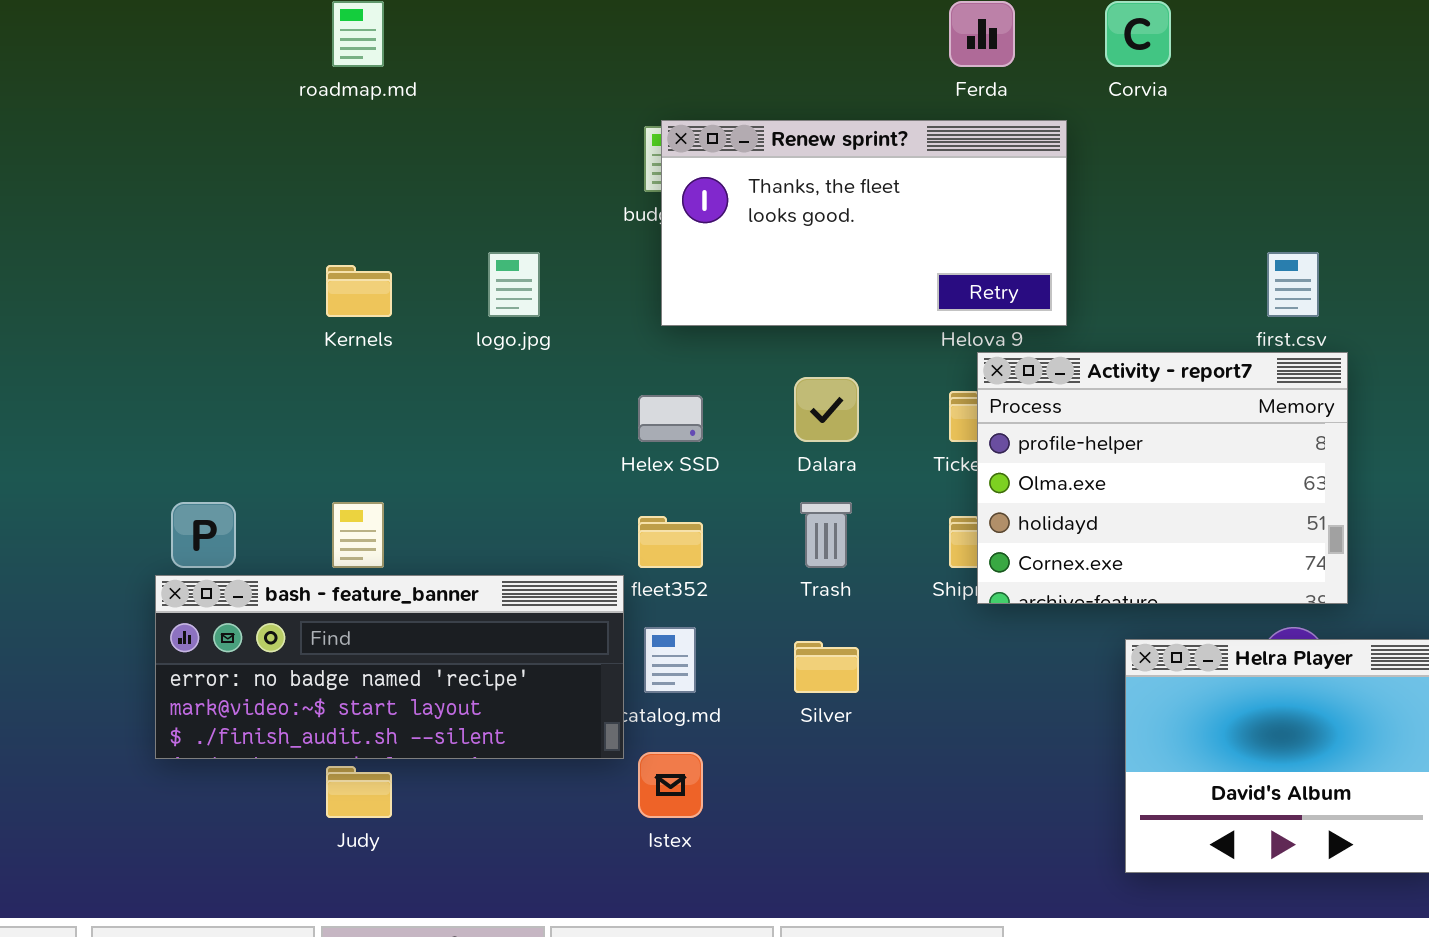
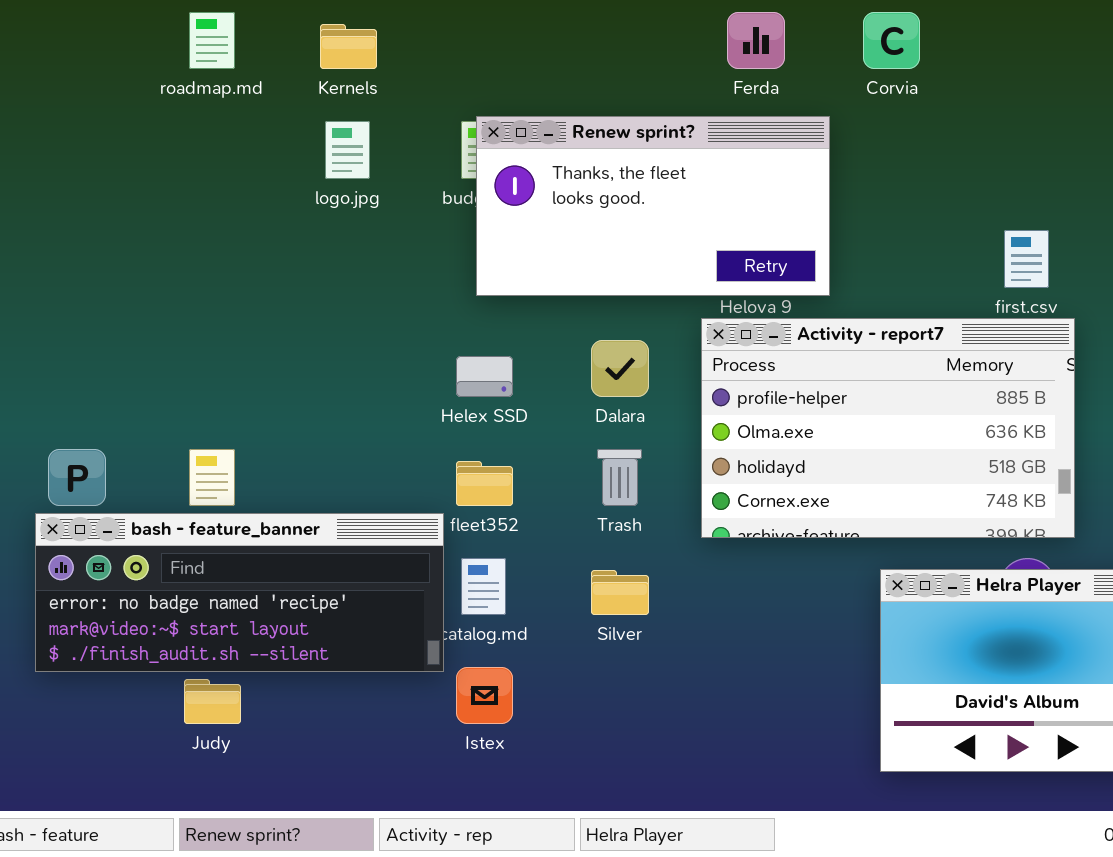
logo.jpg: [488,252,540,317] -> [325,121,370,179], moved
Kernels: [326,265,392,317] -> [320,24,377,69], moved
Activity - report7: [977,352,1348,604] -> [701,318,1075,538], resized

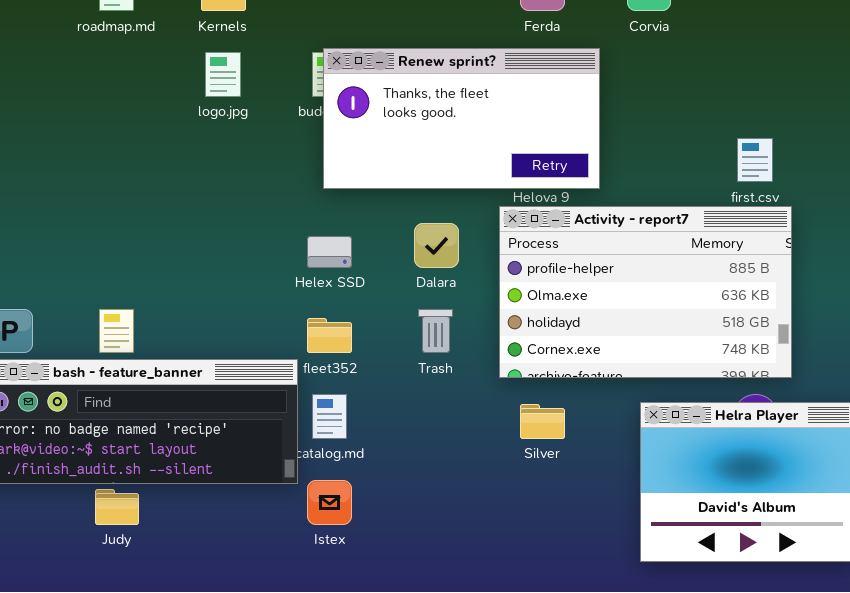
Silver: [591,570,649,615] -> [520,404,565,439], moved

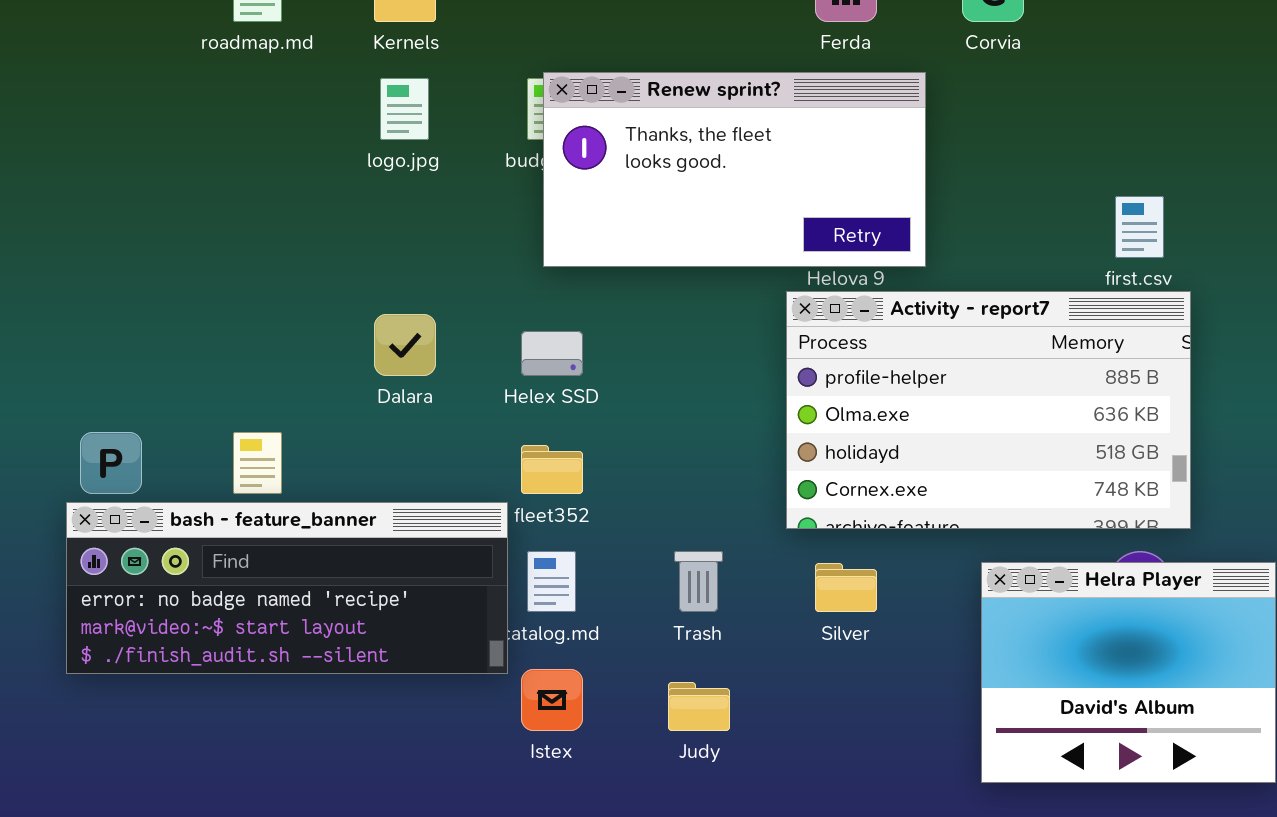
Dalara: [414,223,459,268] -> [374,314,436,376], moved
Trash: [418,309,453,353] -> [674,551,723,612], moved
Judy: [95,489,139,525] -> [668,682,730,731], moved

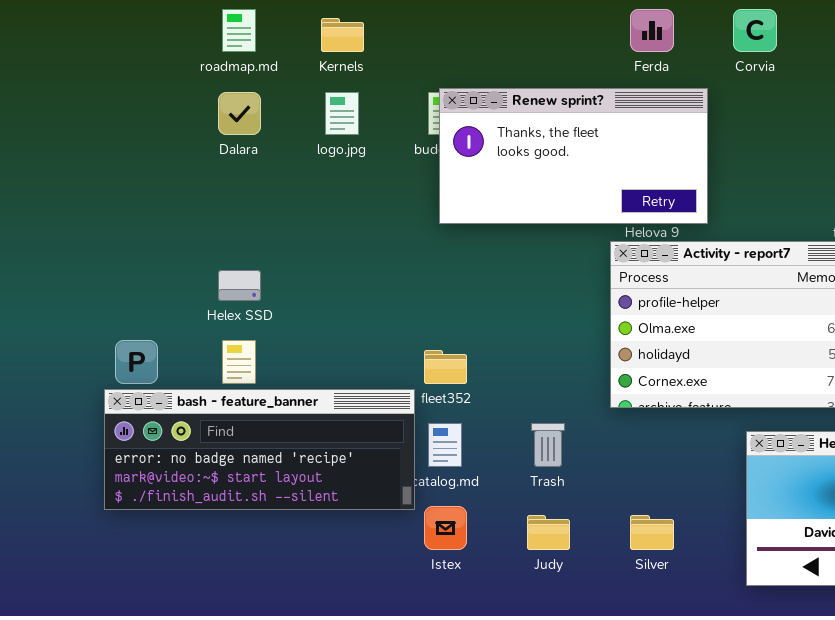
Dalara: [374,314,436,376] -> [218,92,261,135], moved
Helex SSD: [521,331,583,376] -> [218,270,261,301], moved
Silver: [815,563,877,612] -> [630,515,674,550], moved

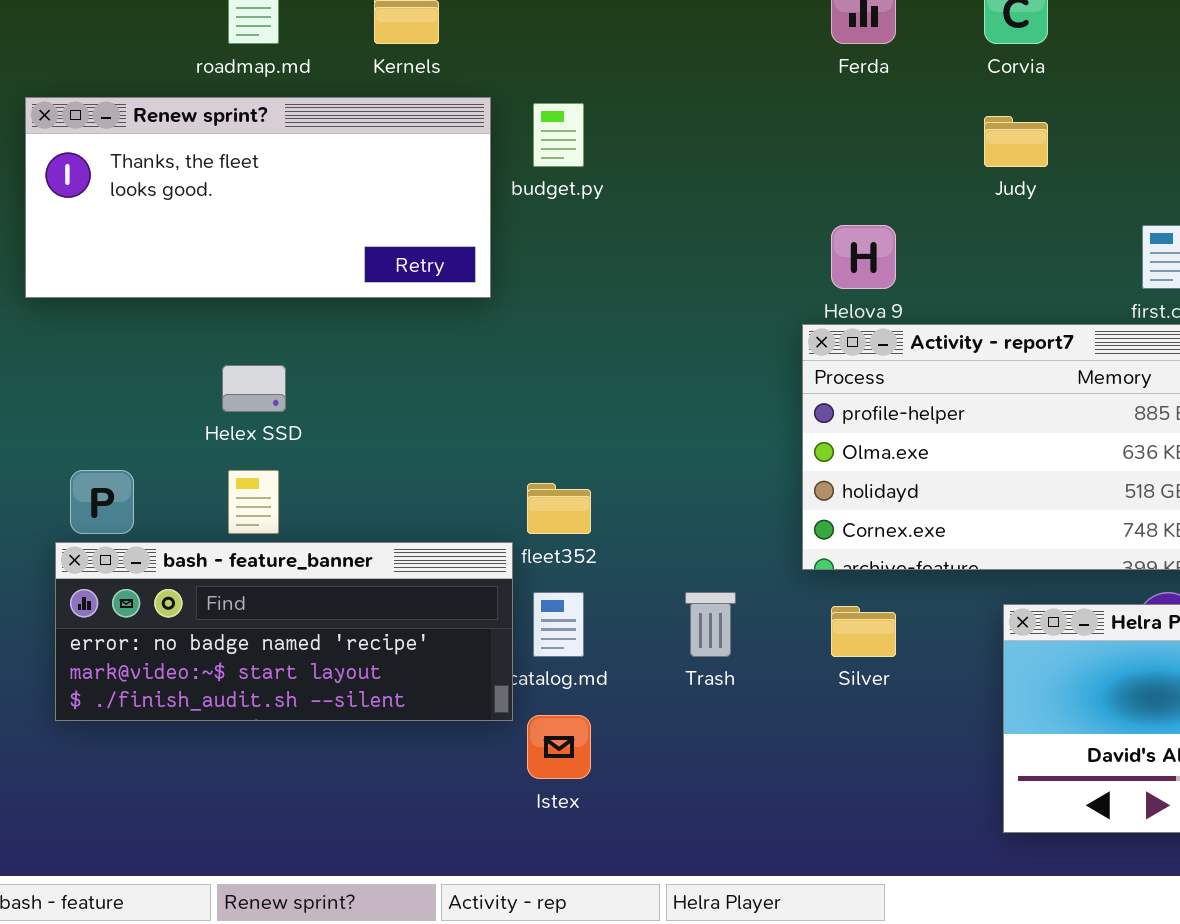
Renew sprint?: [439,88,708,224] -> [25,97,491,298], moved, resized
Judy: [527,515,570,550] -> [984,116,1048,167], moved
Silver: [630,515,674,550] -> [831,606,896,657], moved

